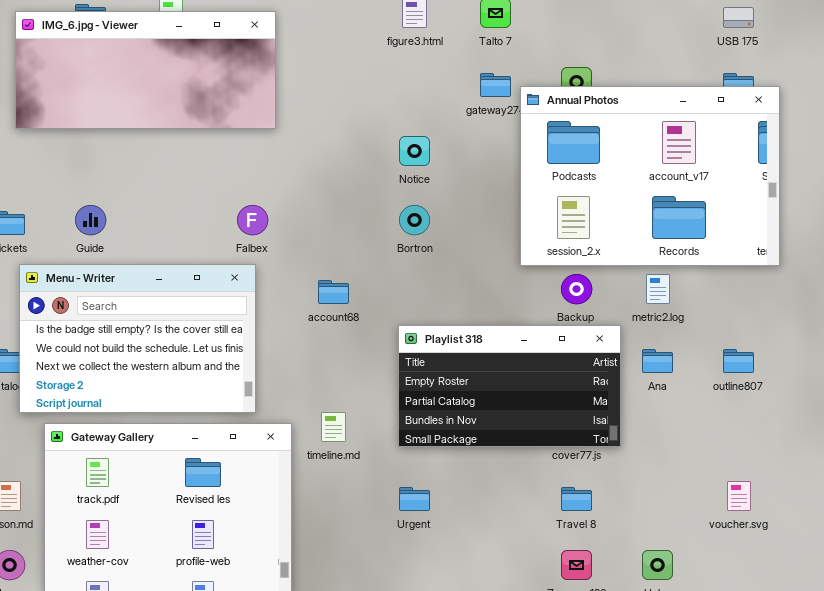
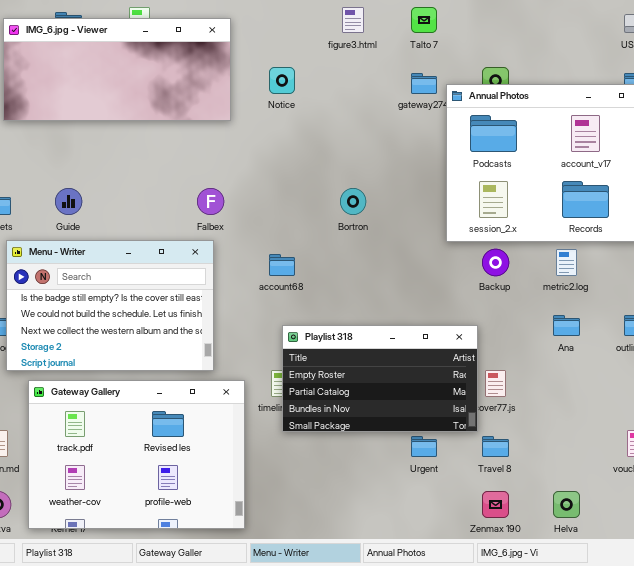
Notice: [399,136,430,166] -> [269,67,295,94], moved
Playlist 318: [398,325,621,447] -> [282,325,478,432], moved
Urgent: [399,487,430,511] -> [411,436,437,457], moved

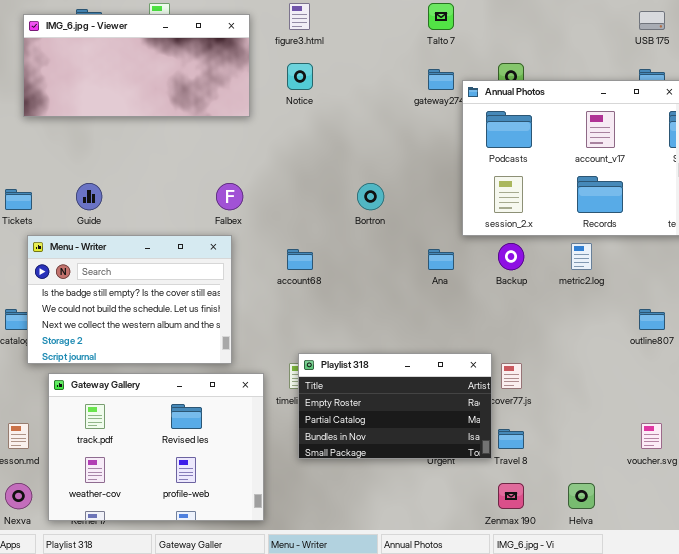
figure3.html: [342,7,364,33] -> [289,3,310,30], moved
Ana: [553,315,580,336] -> [428,249,454,270], moved
Playlist 318: [282,325,478,432] -> [298,353,492,459], moved

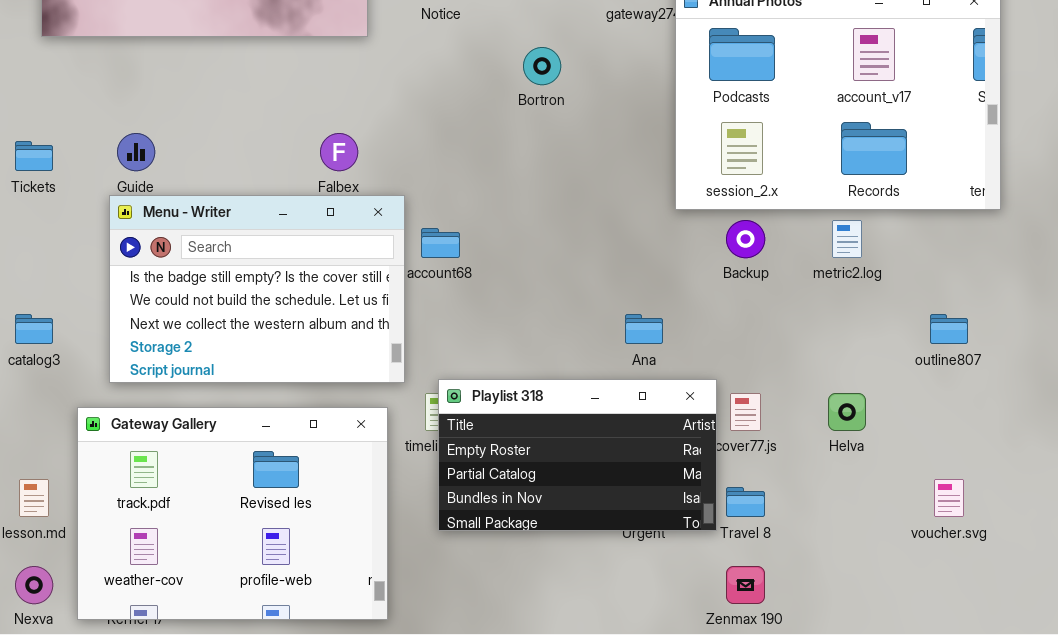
Bortron: [357,183,384,210] -> [523,47,561,85], moved
Menu - Writer: [27,235,232,364] -> [109,195,405,383], moved
Ana: [428,249,454,270] -> [625,314,663,344], moved
Helva: [568,483,595,509] -> [828,393,866,431], moved

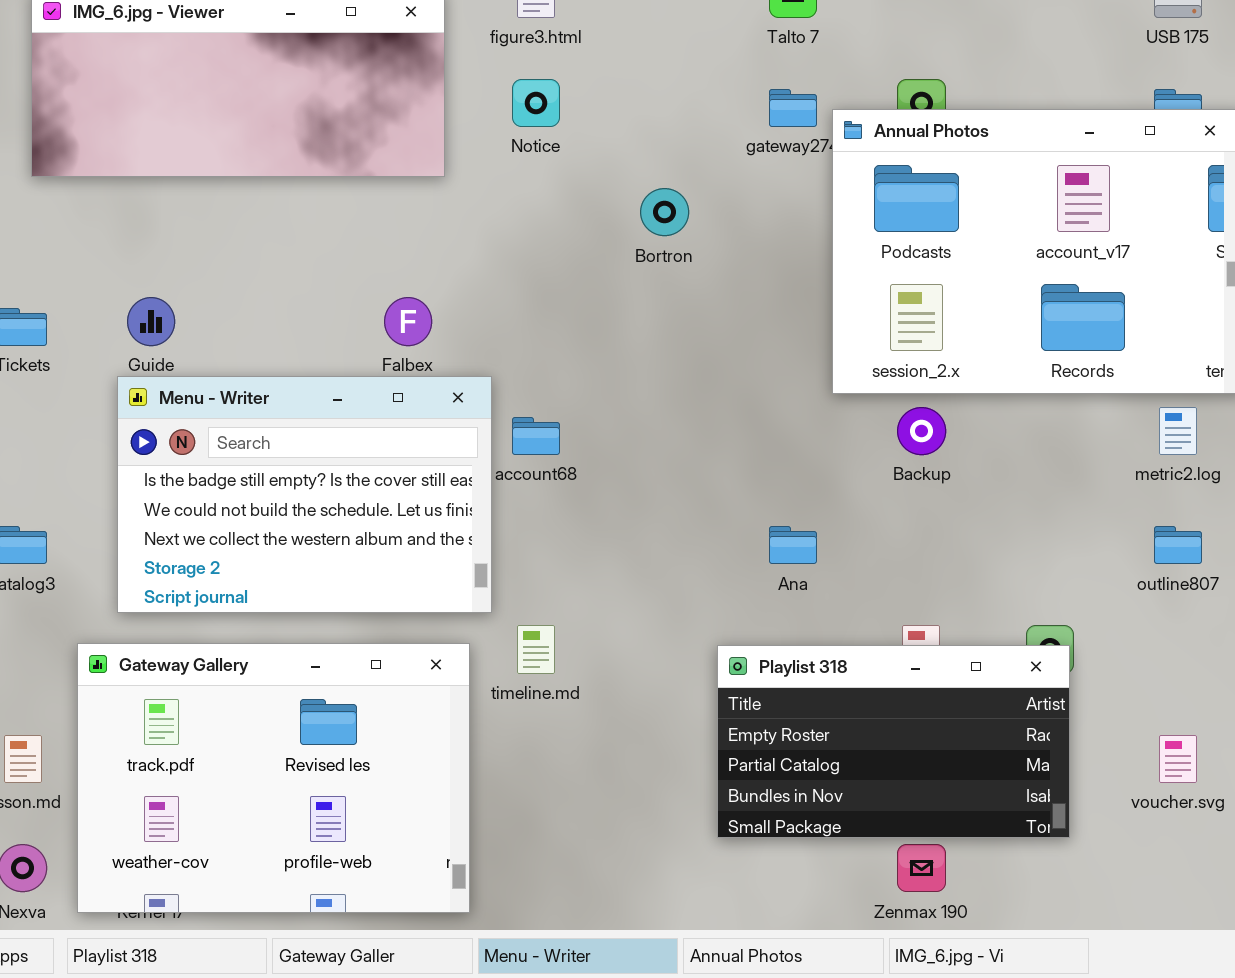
metric2.log: [832,220,862,258] -> [1159,407,1197,455], moved
Playlist 318: [438,379,717,531] -> [717,645,1070,838], moved

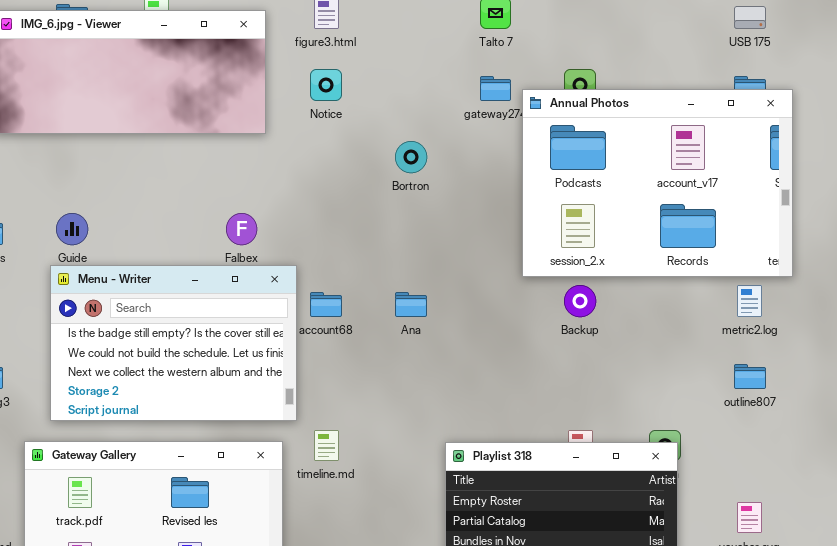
Ana: [769,526,817,564] -> [395,292,427,317], moved

